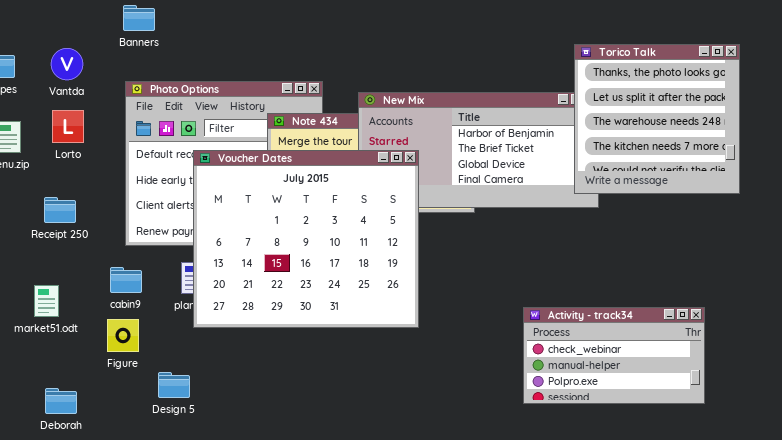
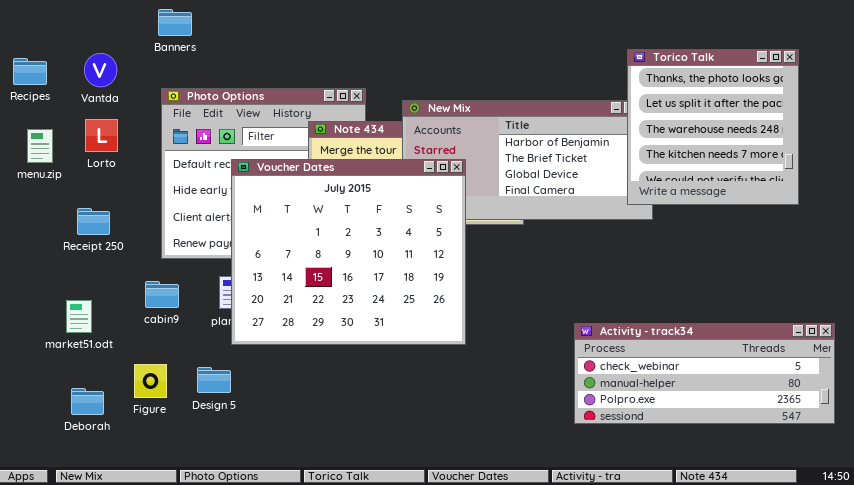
Activity - track34: [523,307,705,404] -> [574,323,835,424], resized
Figure: [107,319,139,352] -> [134,364,167,398], moved
Design 5: [158,372,190,398] -> [197,367,231,393], moved
Deborah: [45,388,77,414] -> [71,388,104,415], moved

